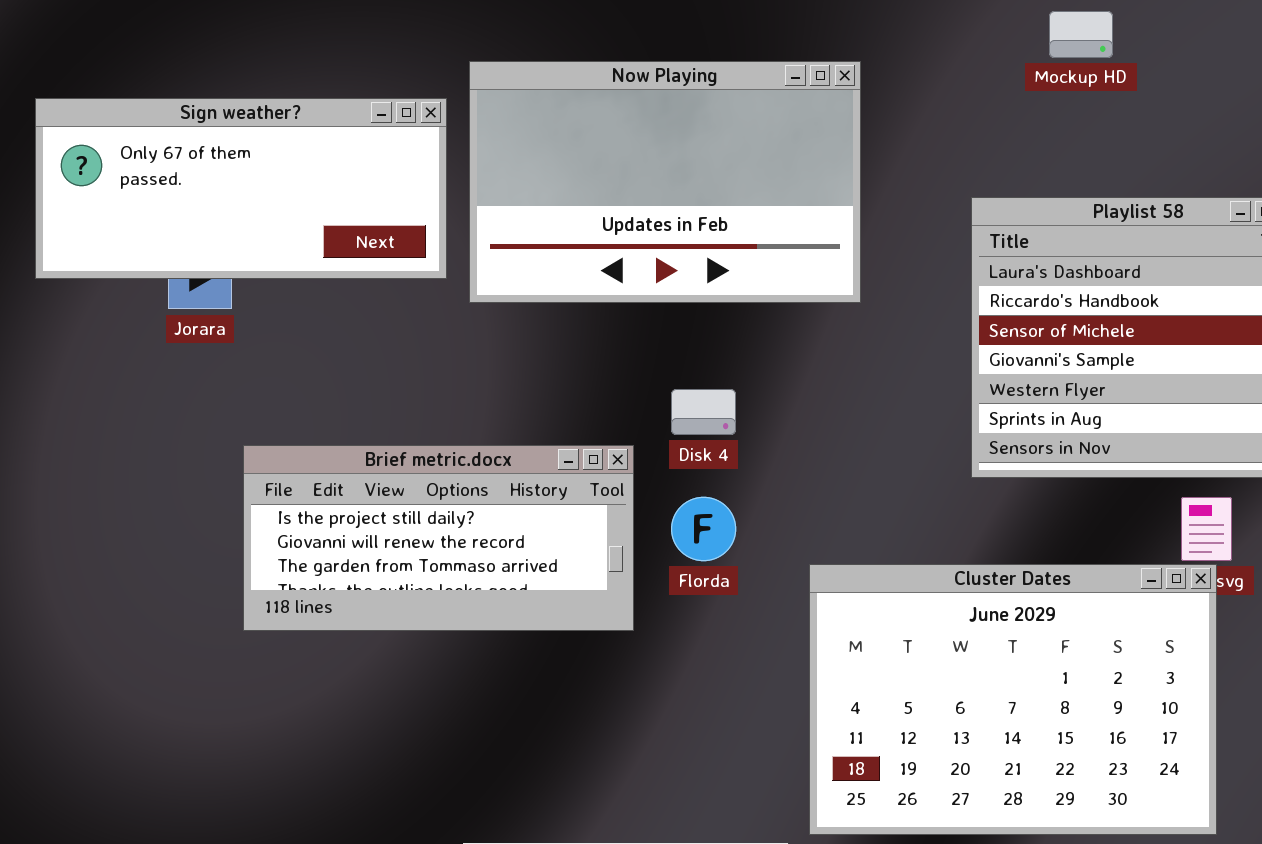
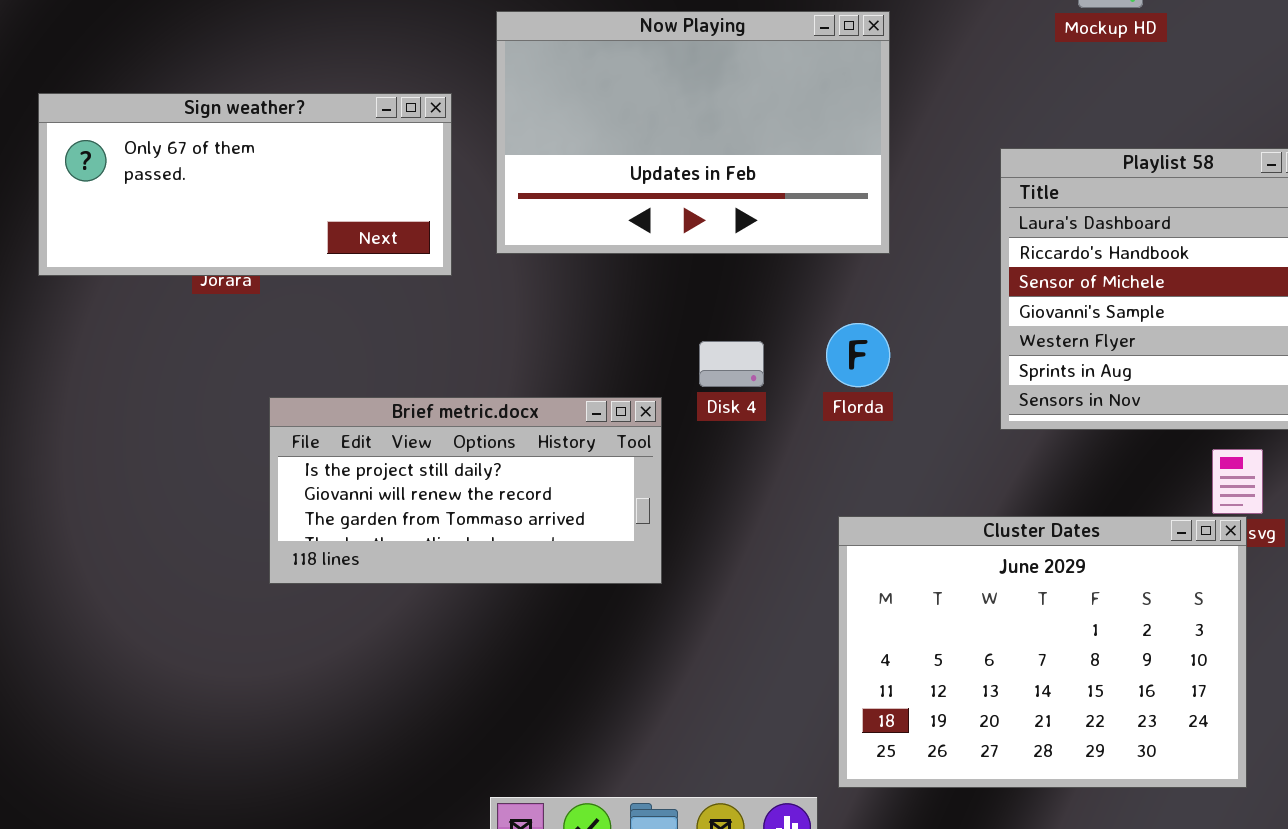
Sign weather?: [35,98,447,279] -> [38,93,452,276], moved
Florda: [671,497,736,561] -> [826,323,890,387], moved

